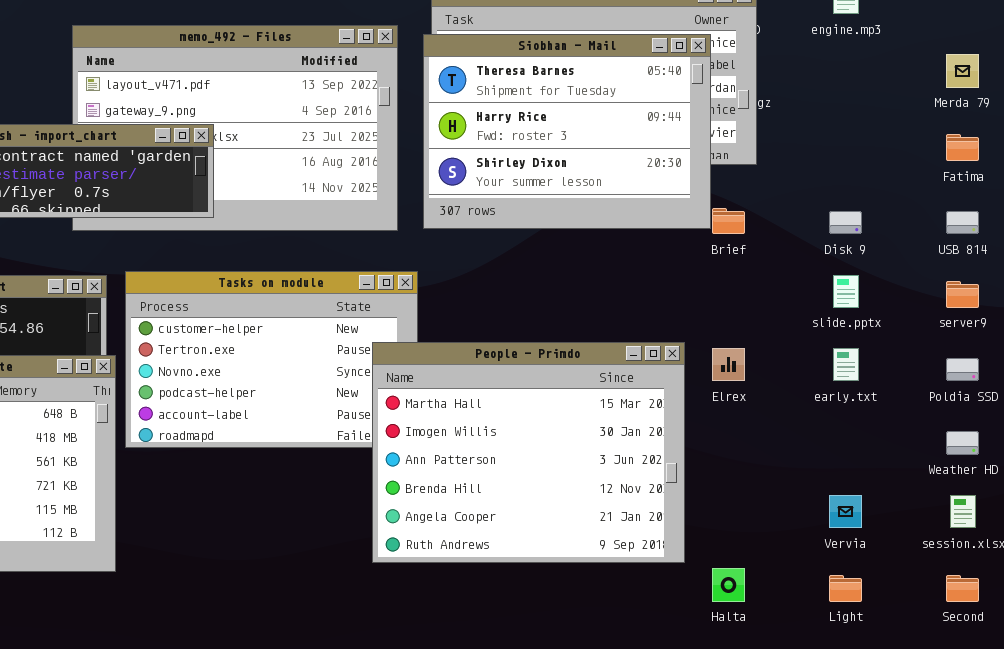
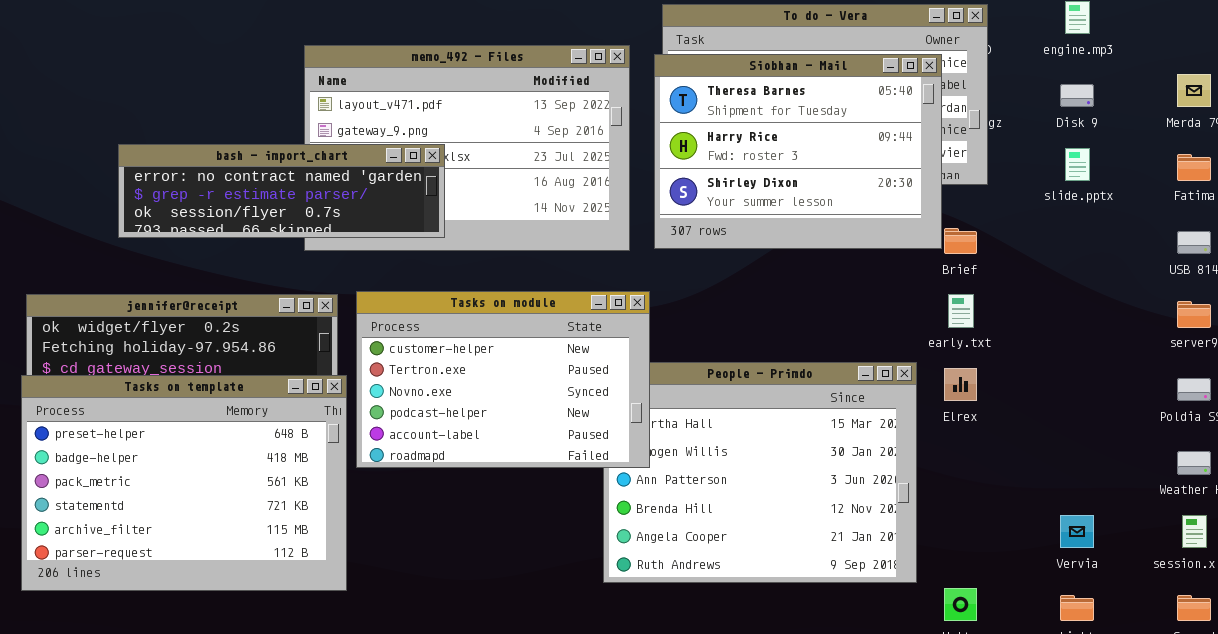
Disk 9: [829,211,862,234] -> [1060,84,1094,107], moved
Tasks on module: [125,271,418,448] -> [356,291,650,468], raised
slide.pptx: [833,275,859,308] -> [1065,148,1090,181], moved
early.txt: [833,348,859,381] -> [948,294,974,328], moved

